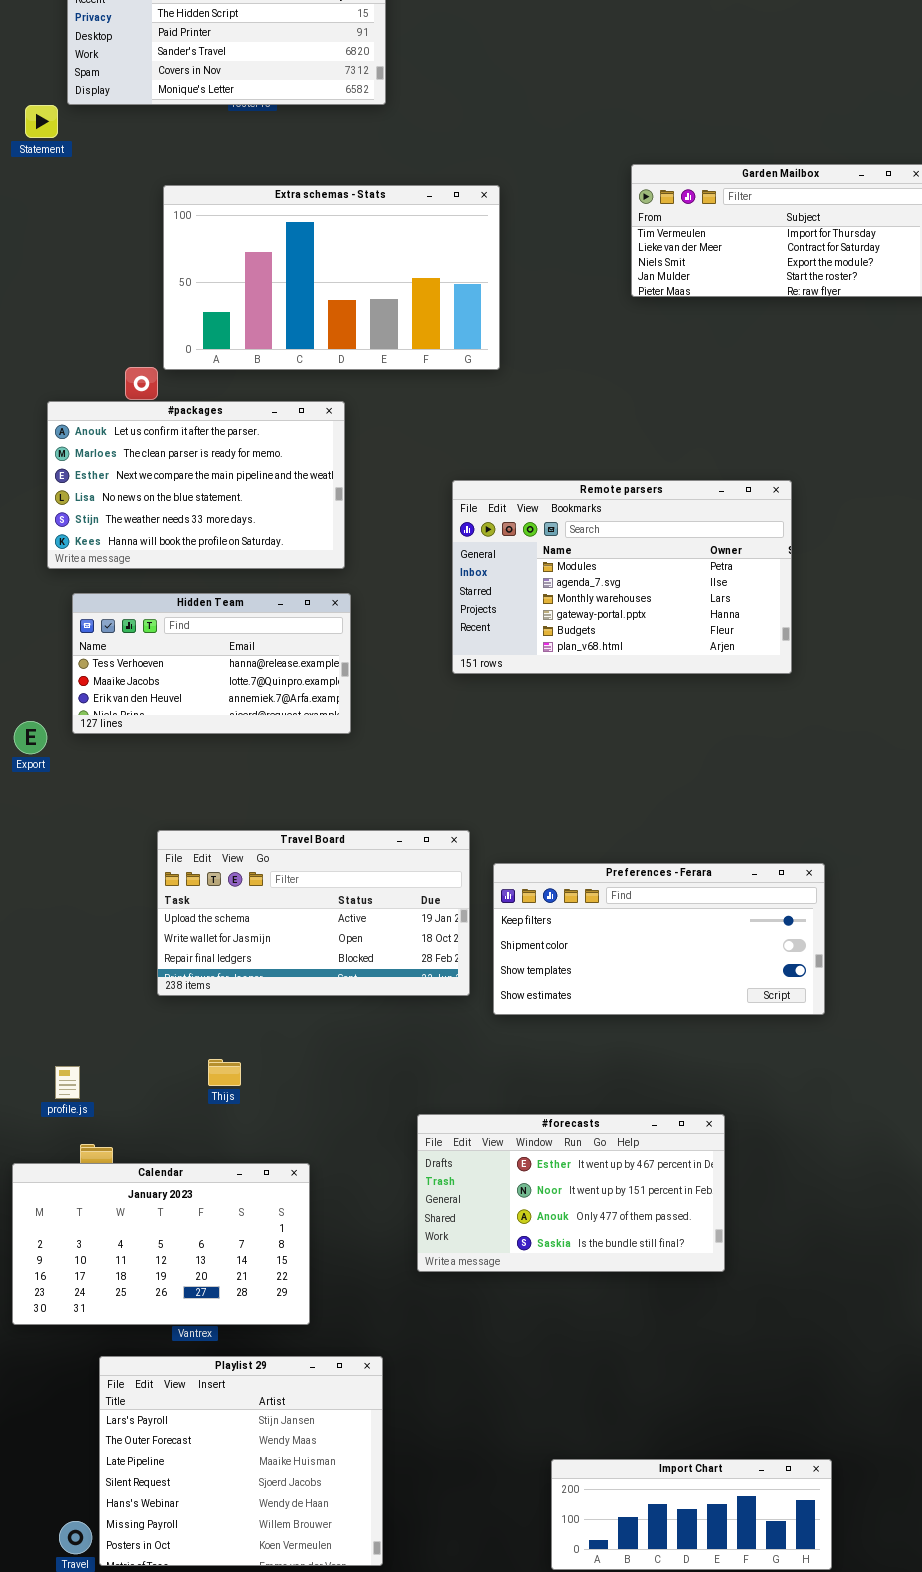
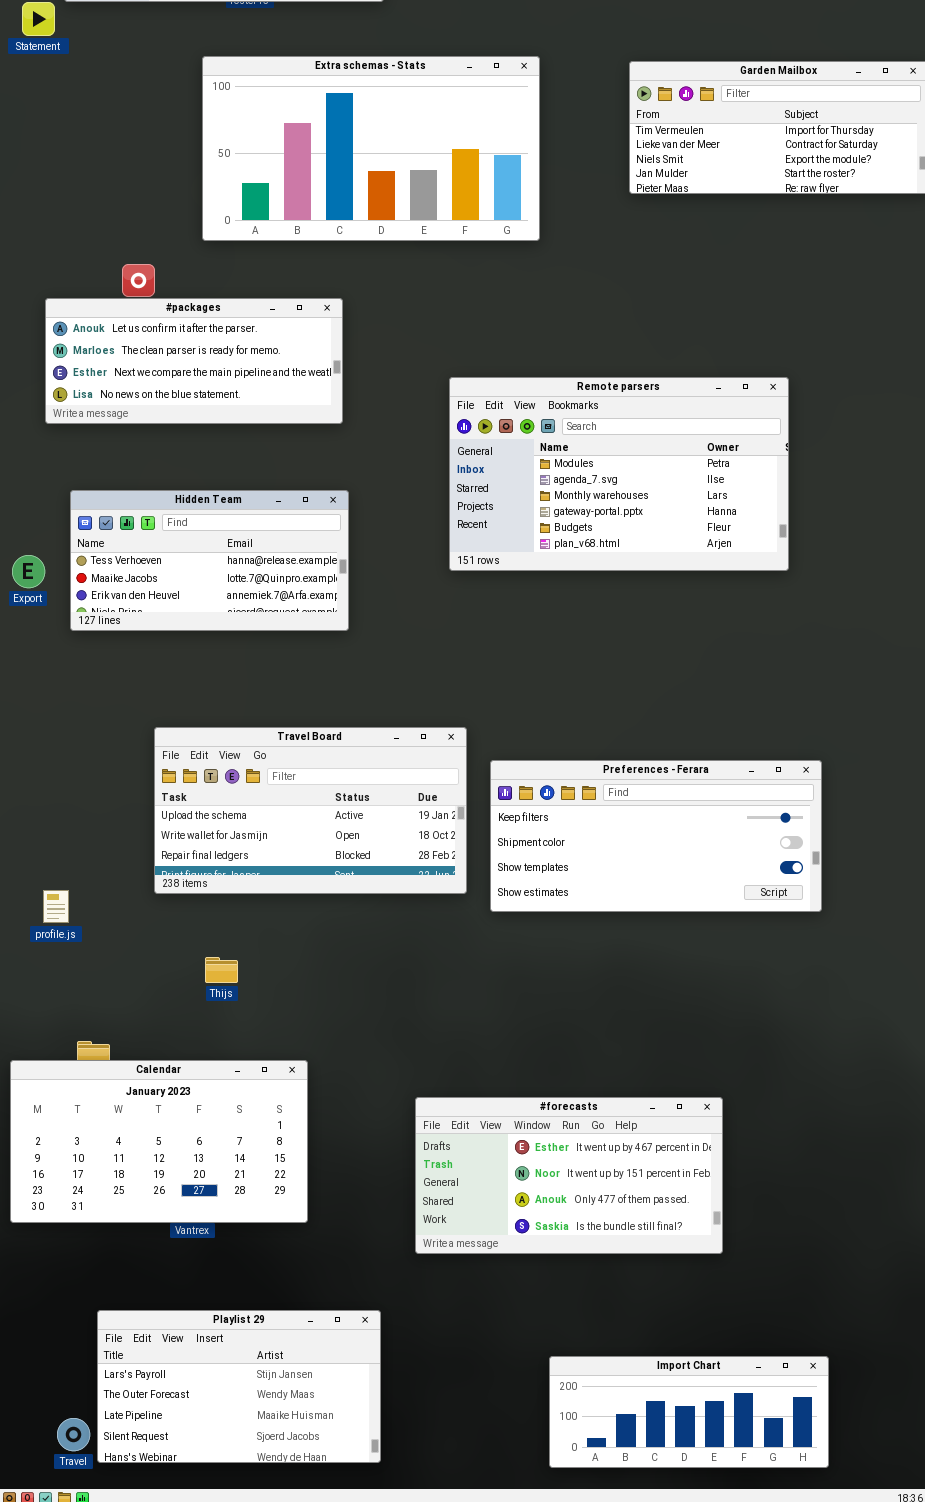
Extra schemas - Stats: [163,185,500,370] -> [202,56,540,241], moved
#packages: [47,401,345,569] -> [45,298,343,424], resized
Export: [14,721,47,754] -> [12,555,45,588], moved
profile.js: [55,1066,80,1099] -> [43,890,69,923], moved
#forecasts: [417,1114,725,1272] -> [415,1097,723,1254], moved
Playlist 29: [99,1356,383,1566] -> [97,1310,381,1463], resized

